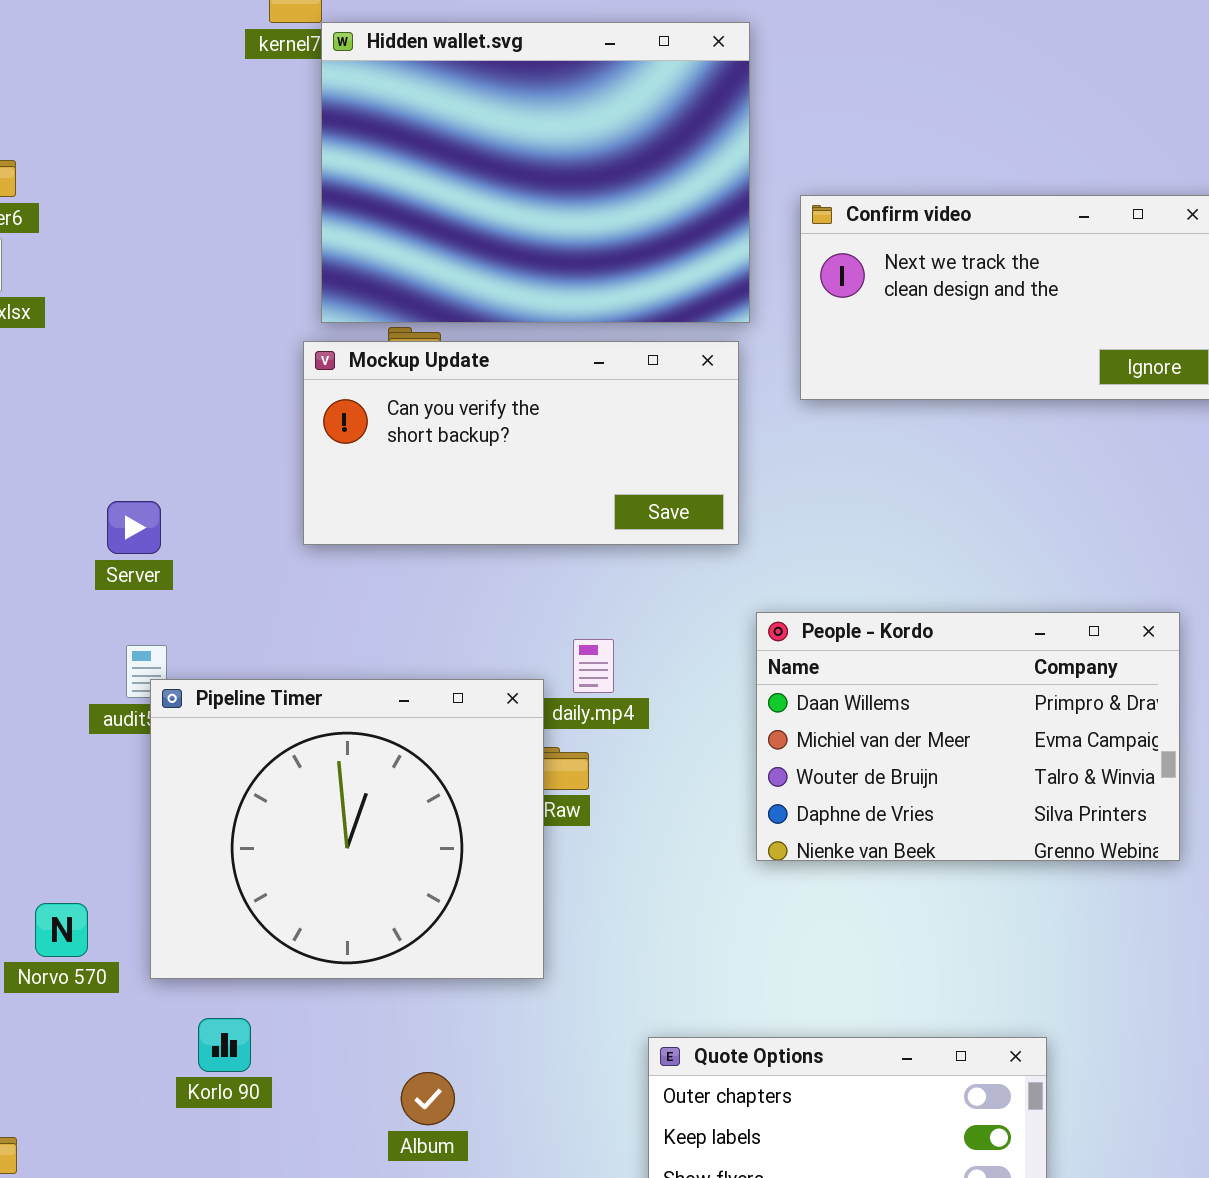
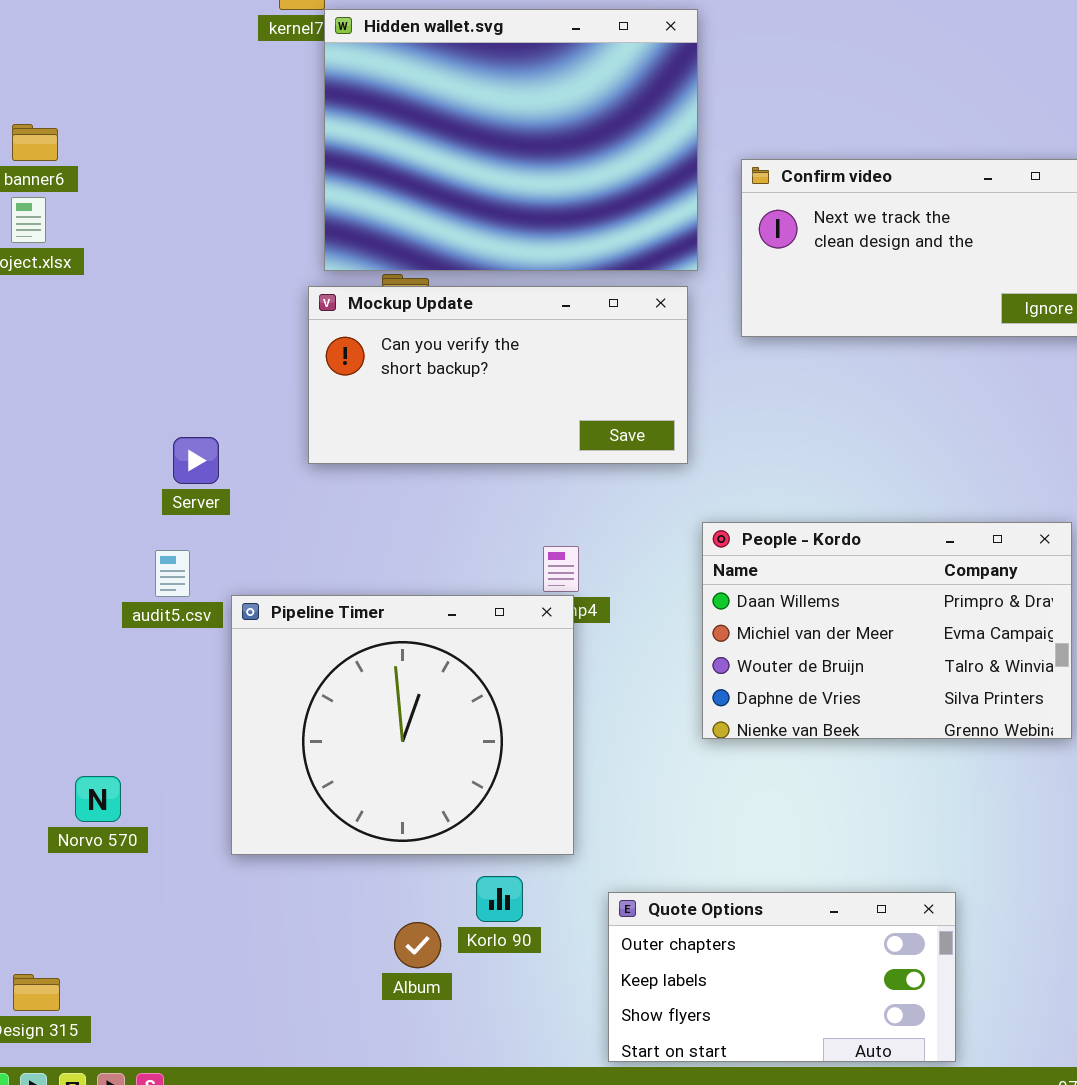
Server: [107,501,161,554] -> [173,437,219,484], moved
Pipeline Timer: [150,679,544,979] -> [231,595,574,855], moved
Korlo 90: [198,1018,251,1072] -> [476,876,523,922], moved

